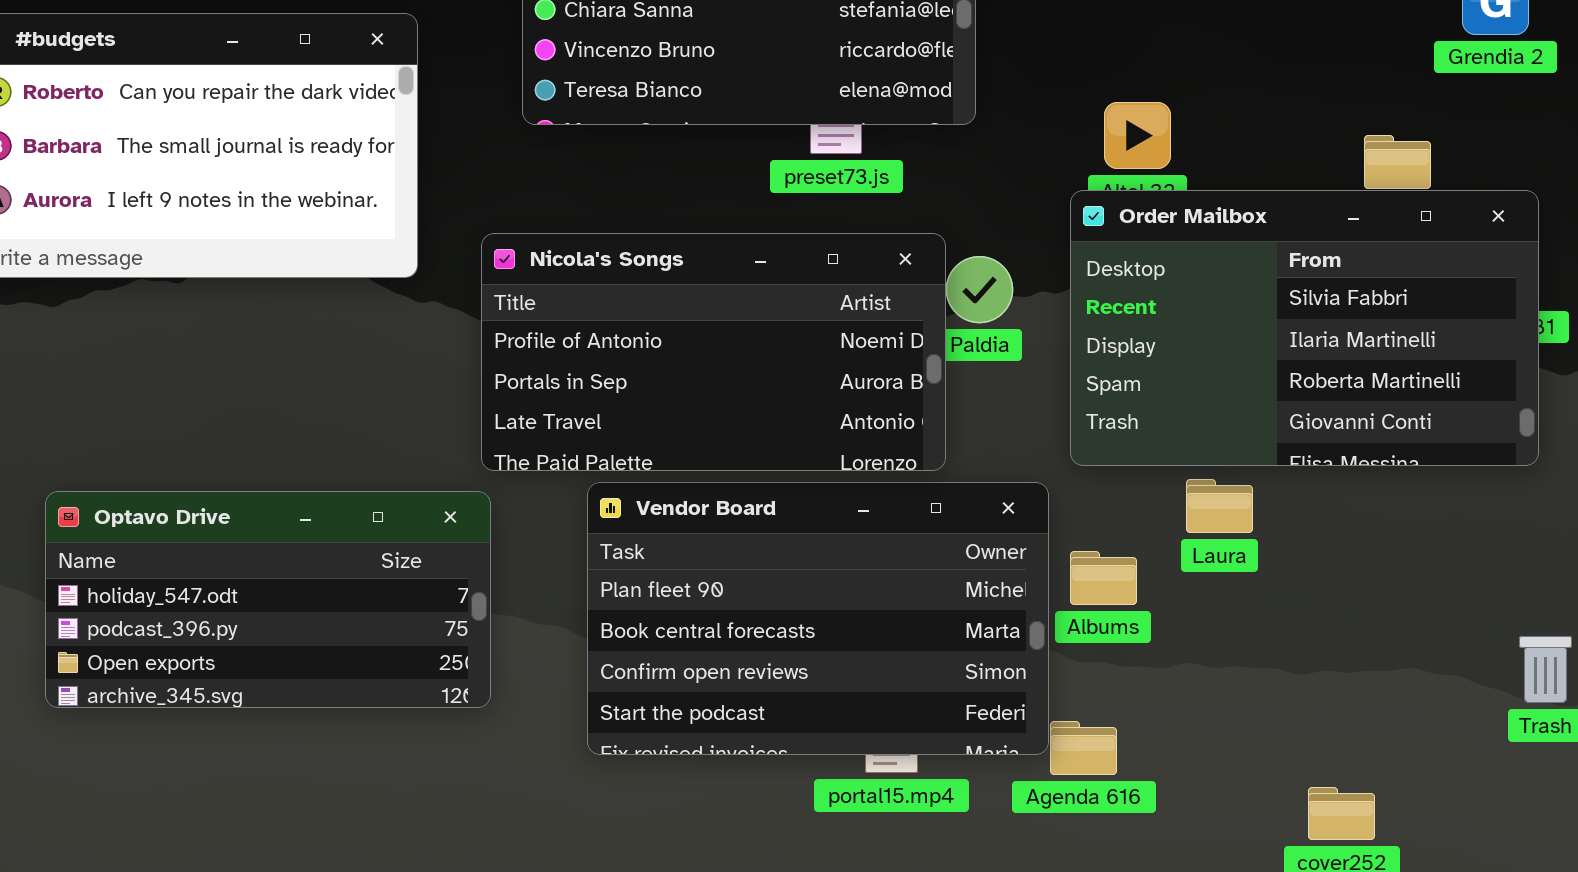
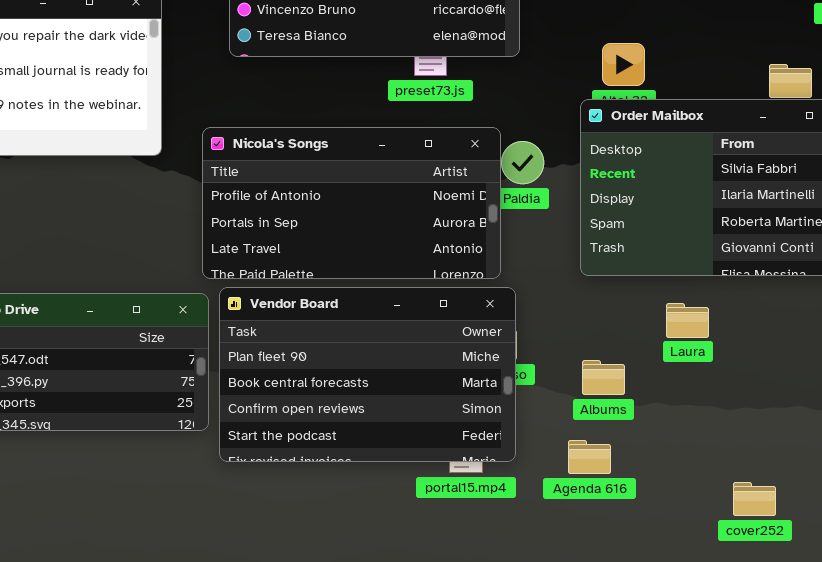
Laura: [1186,479,1253,533] -> [666,303,709,338], moved
Vendor Board: [587,482,1049,755] -> [219,287,516,462], moved
Albums: [1070,551,1137,605] -> [582,360,625,395], moved

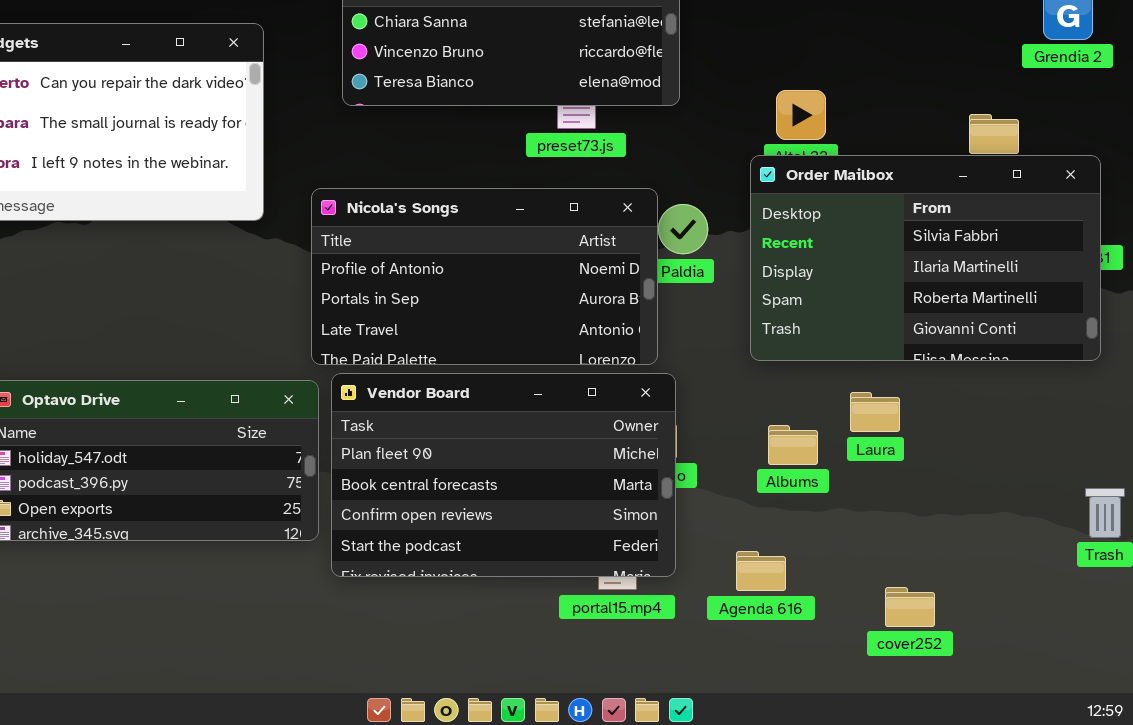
Albums: [582,360,625,395] -> [768,425,818,465], moved
cover252: [733,482,776,516] -> [885,587,935,627], moved

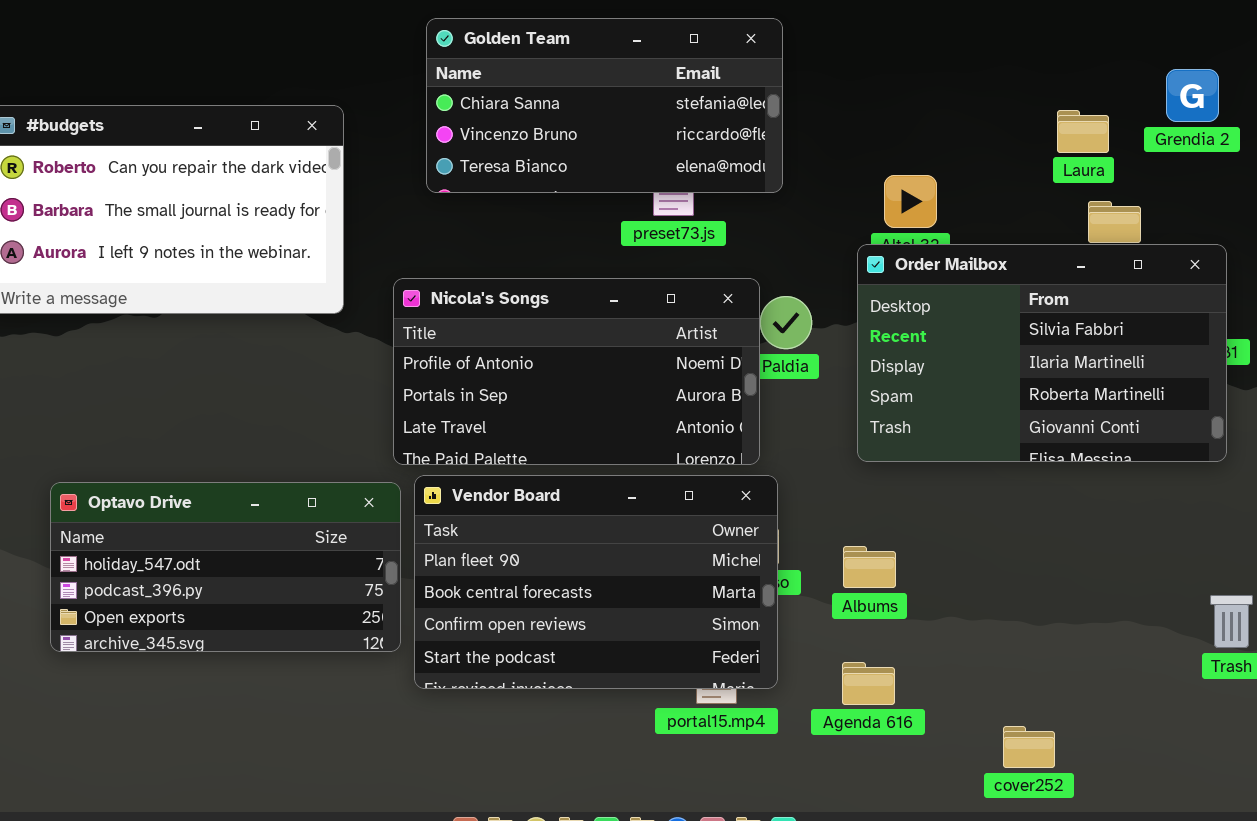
Laura: [850,392,900,432] -> [1057,110,1109,153], moved
Albums: [768,425,818,465] -> [843,546,896,588], moved
cover252: [885,587,935,627] -> [1003,726,1055,768], moved

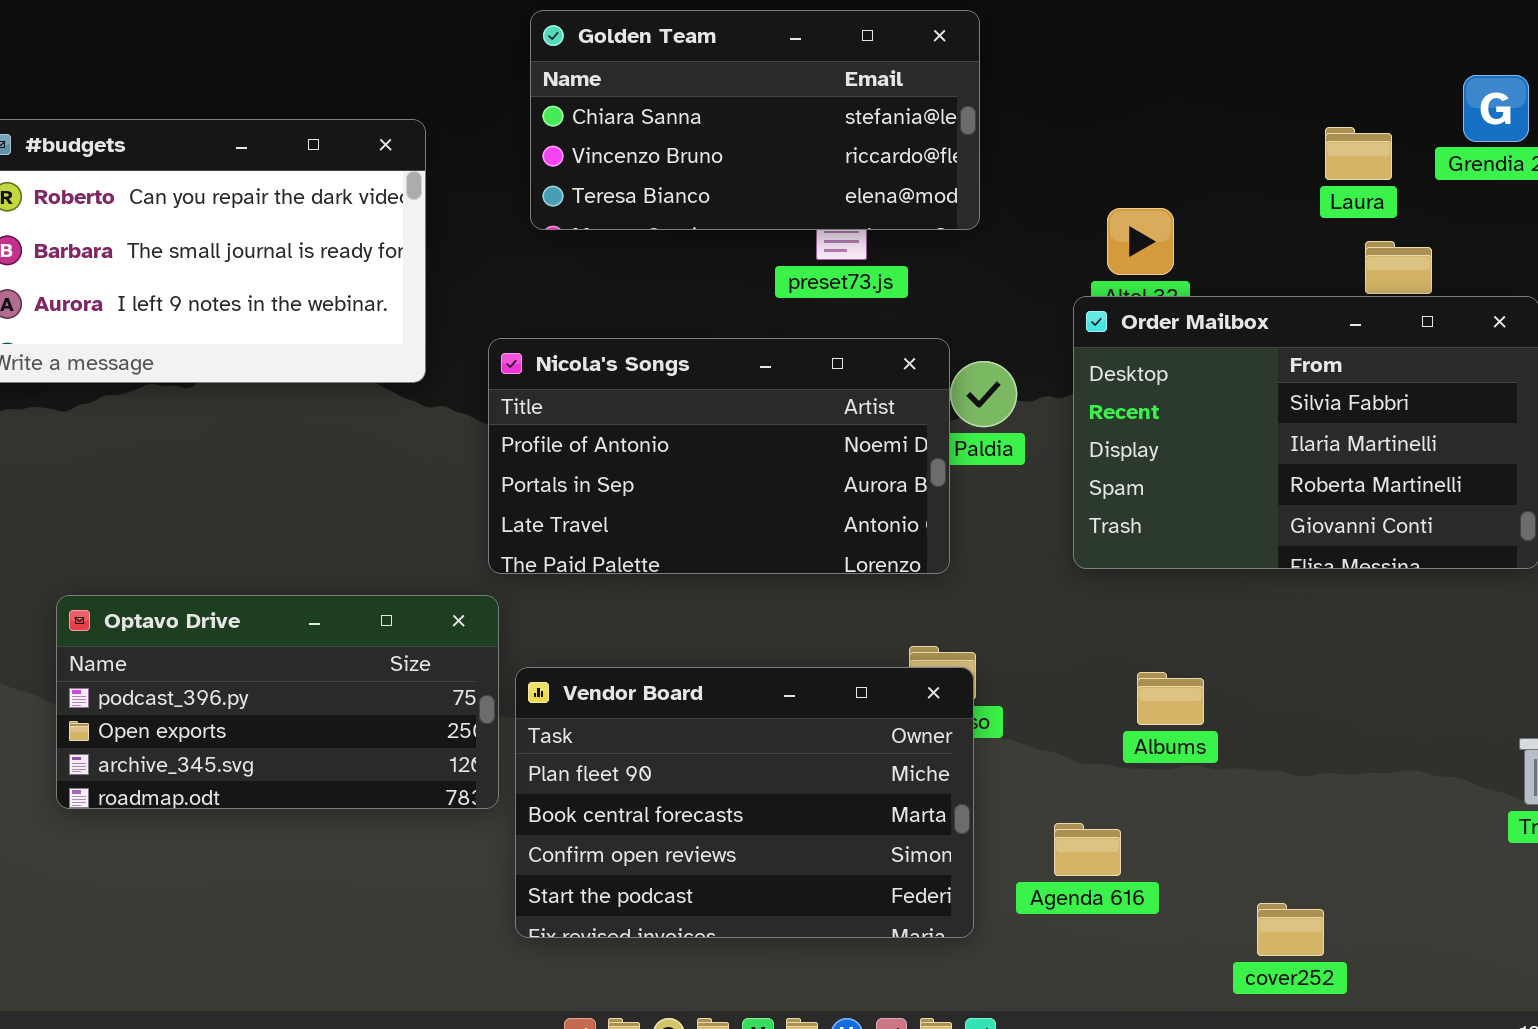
Vendor Board: [414,475,778,689] -> [515,667,974,938], moved
Optavo Drive: [50,482,401,652] -> [56,595,499,809], scrolled down 1 row
Albums: [843,546,896,588] -> [1137,672,1204,725], moved

